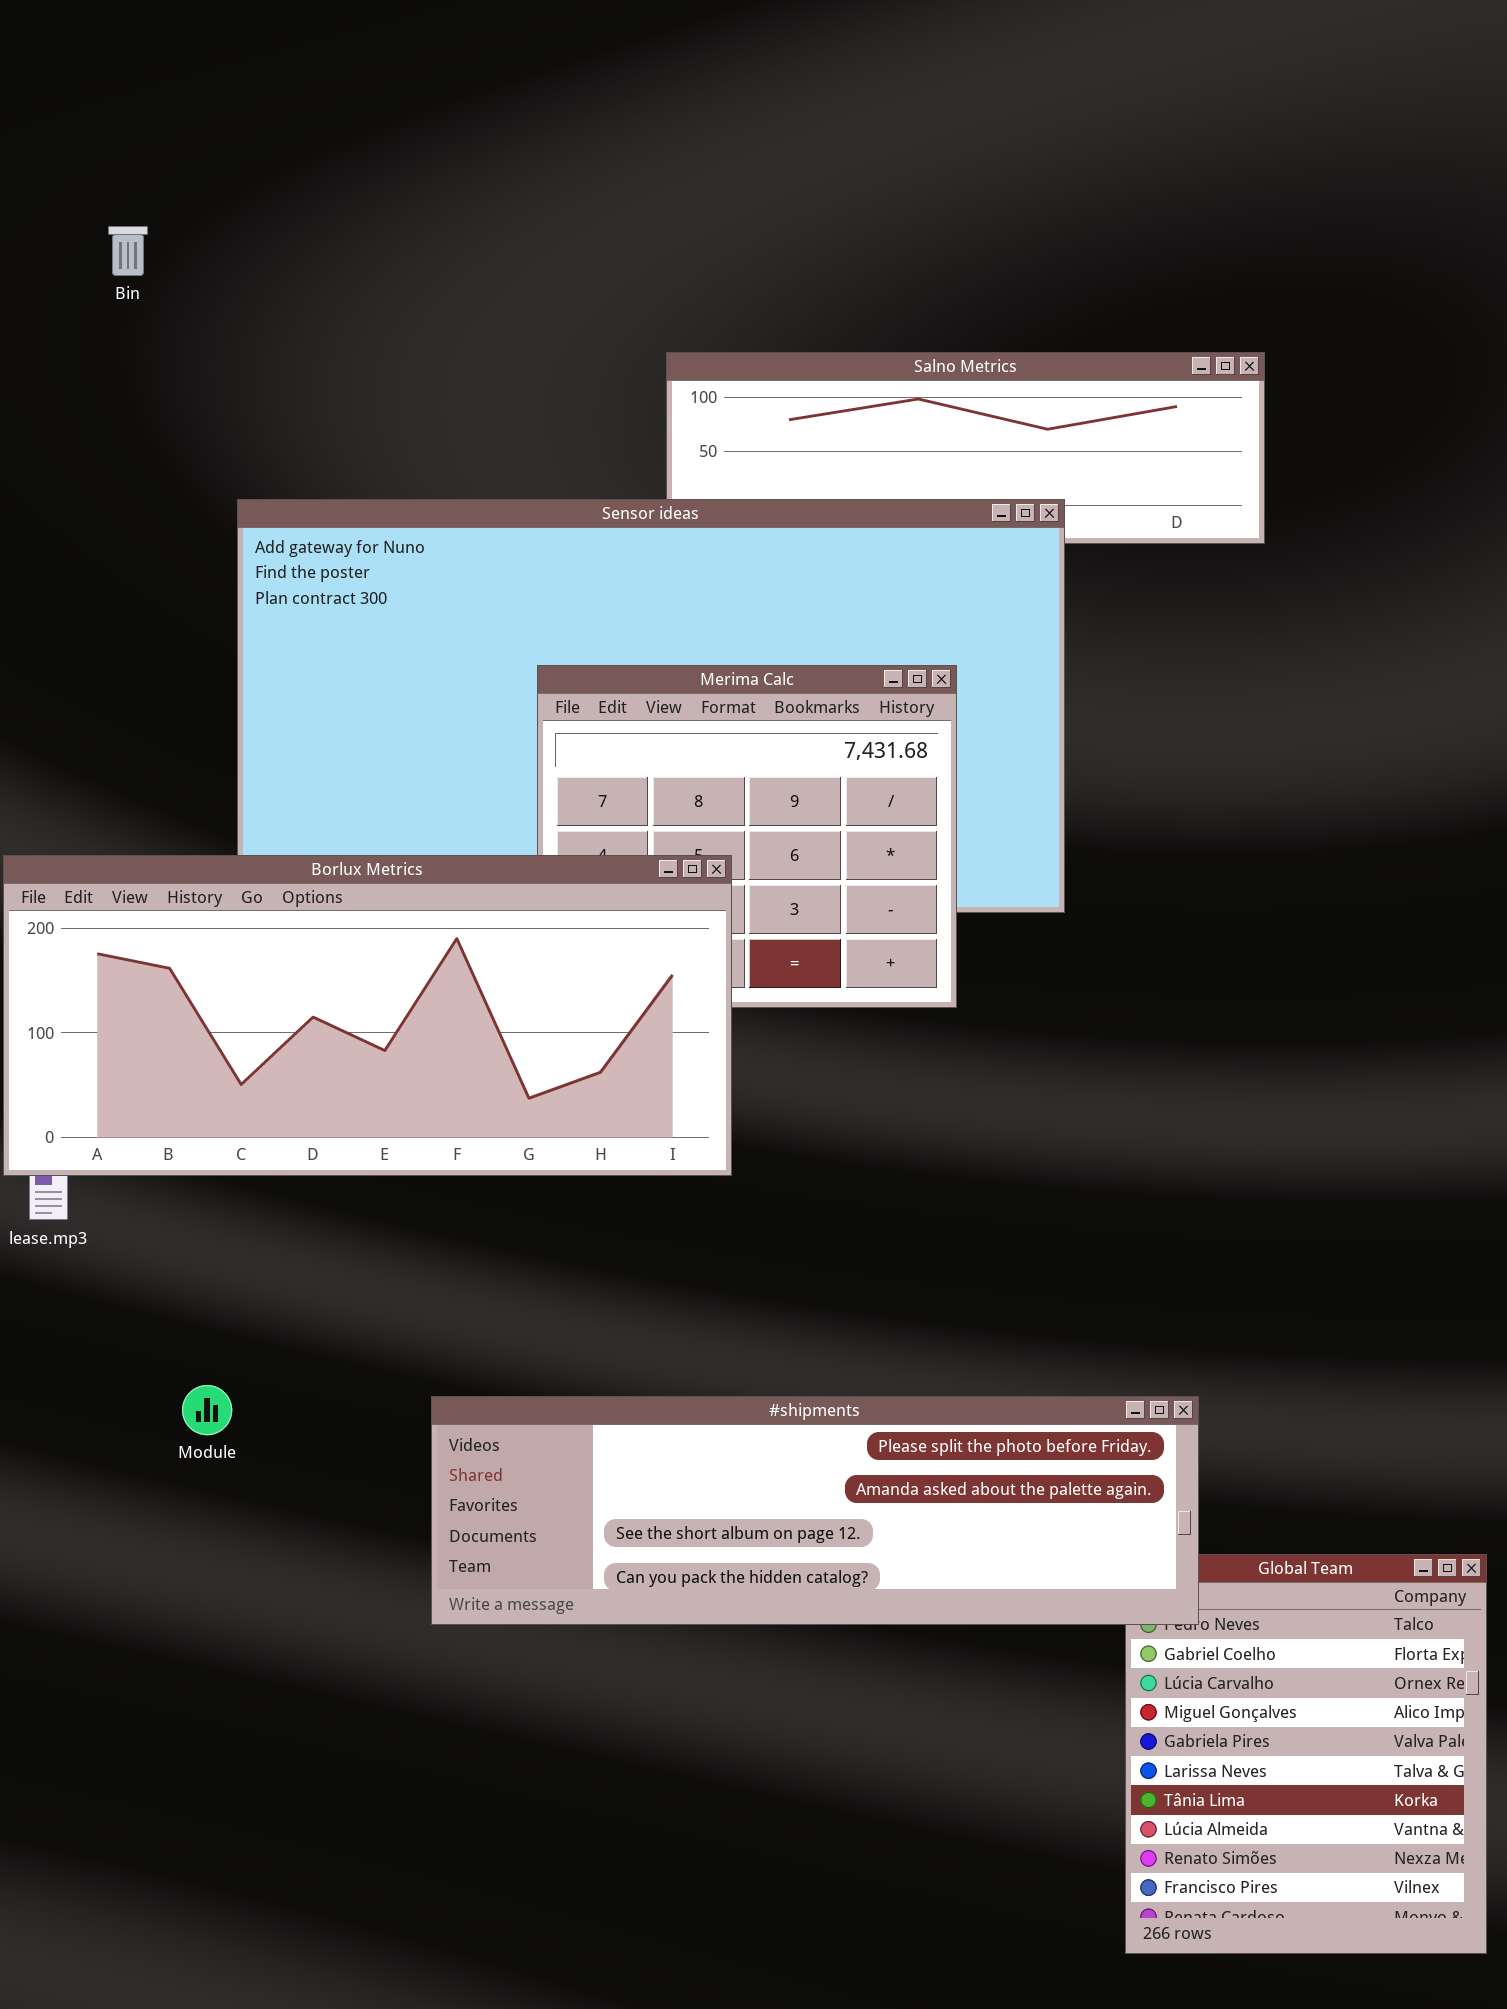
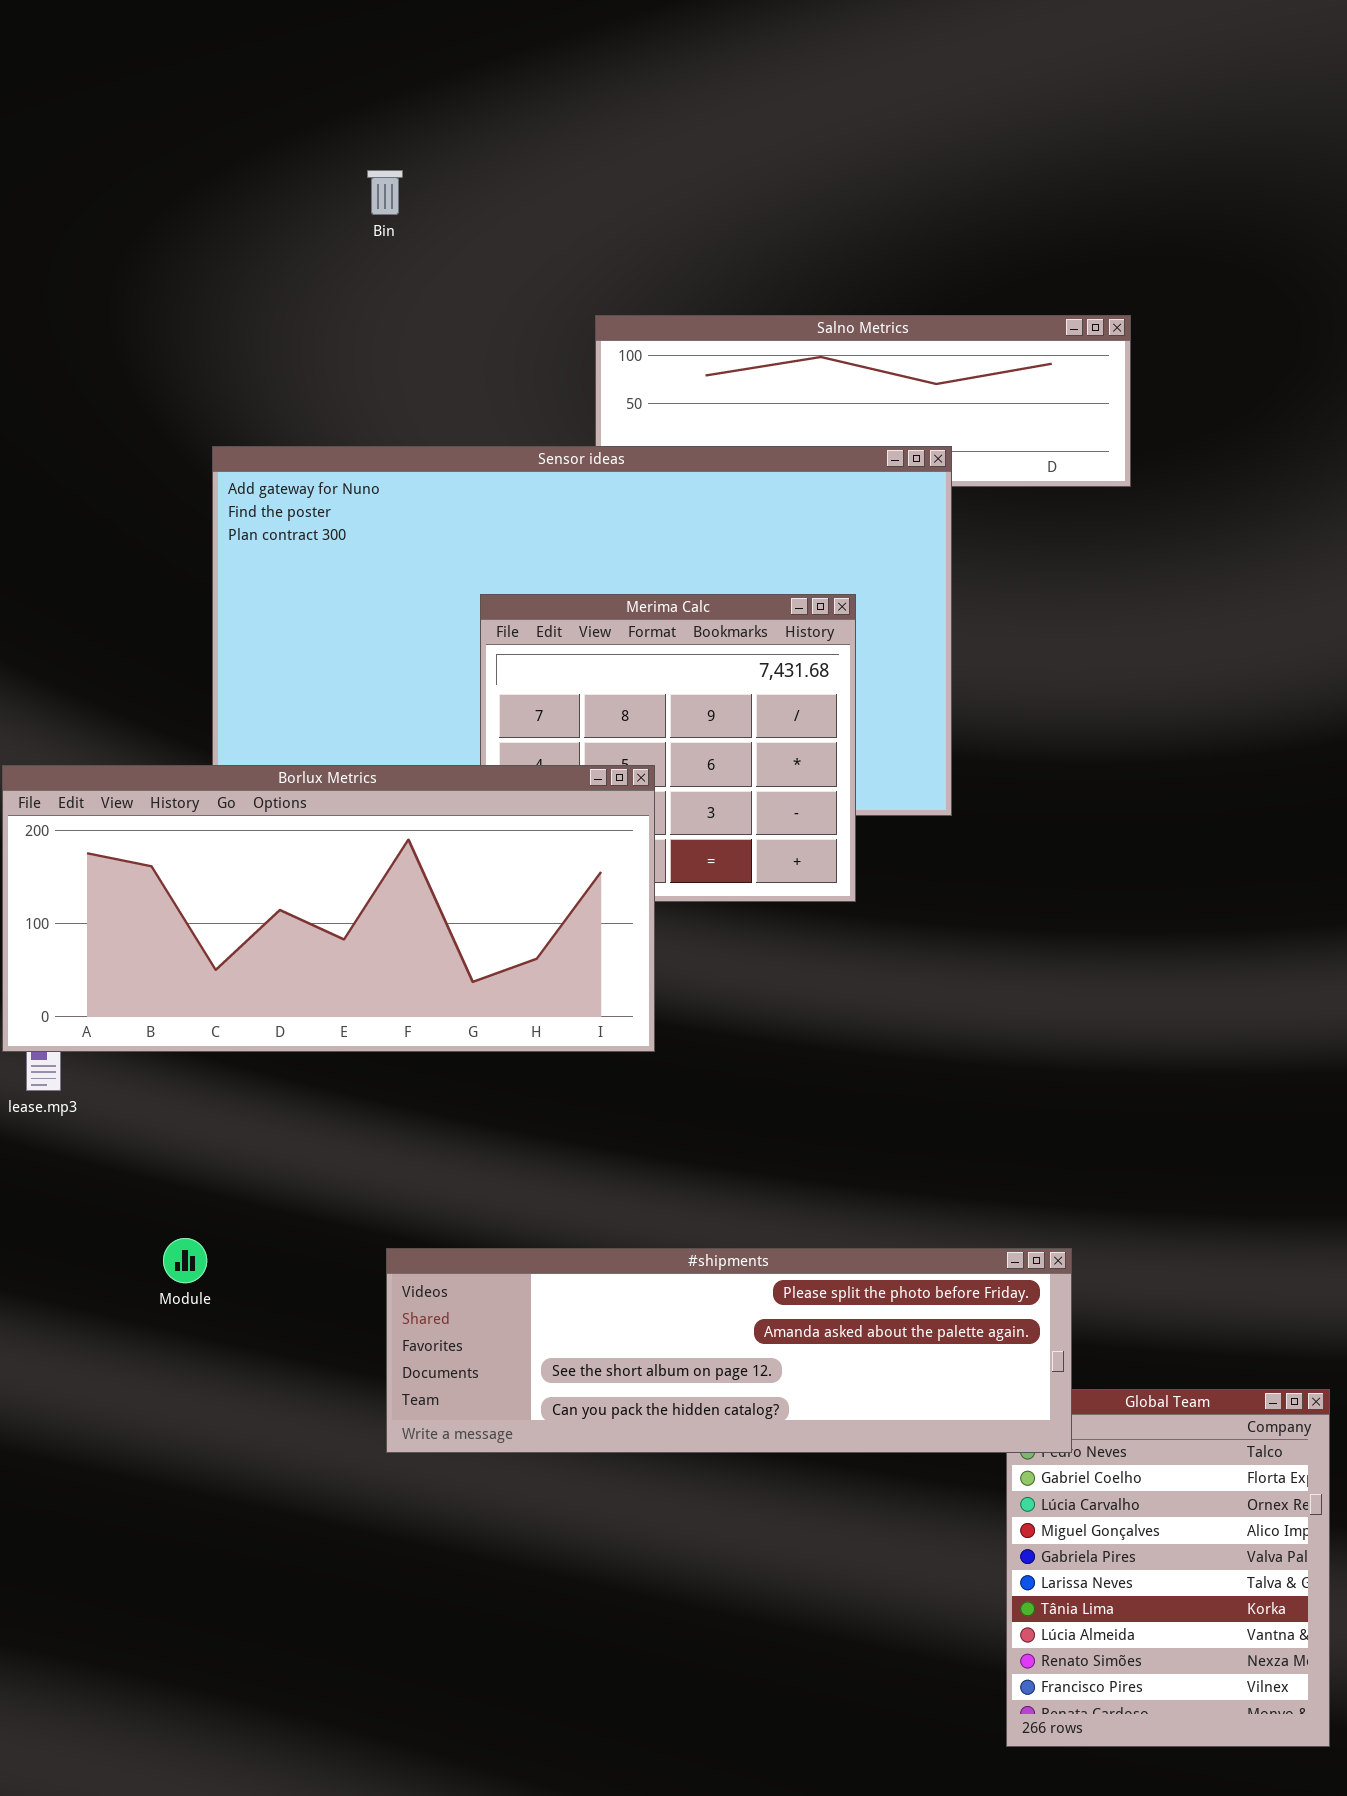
Bin: [108,226,148,276] -> [367,170,403,215], moved

